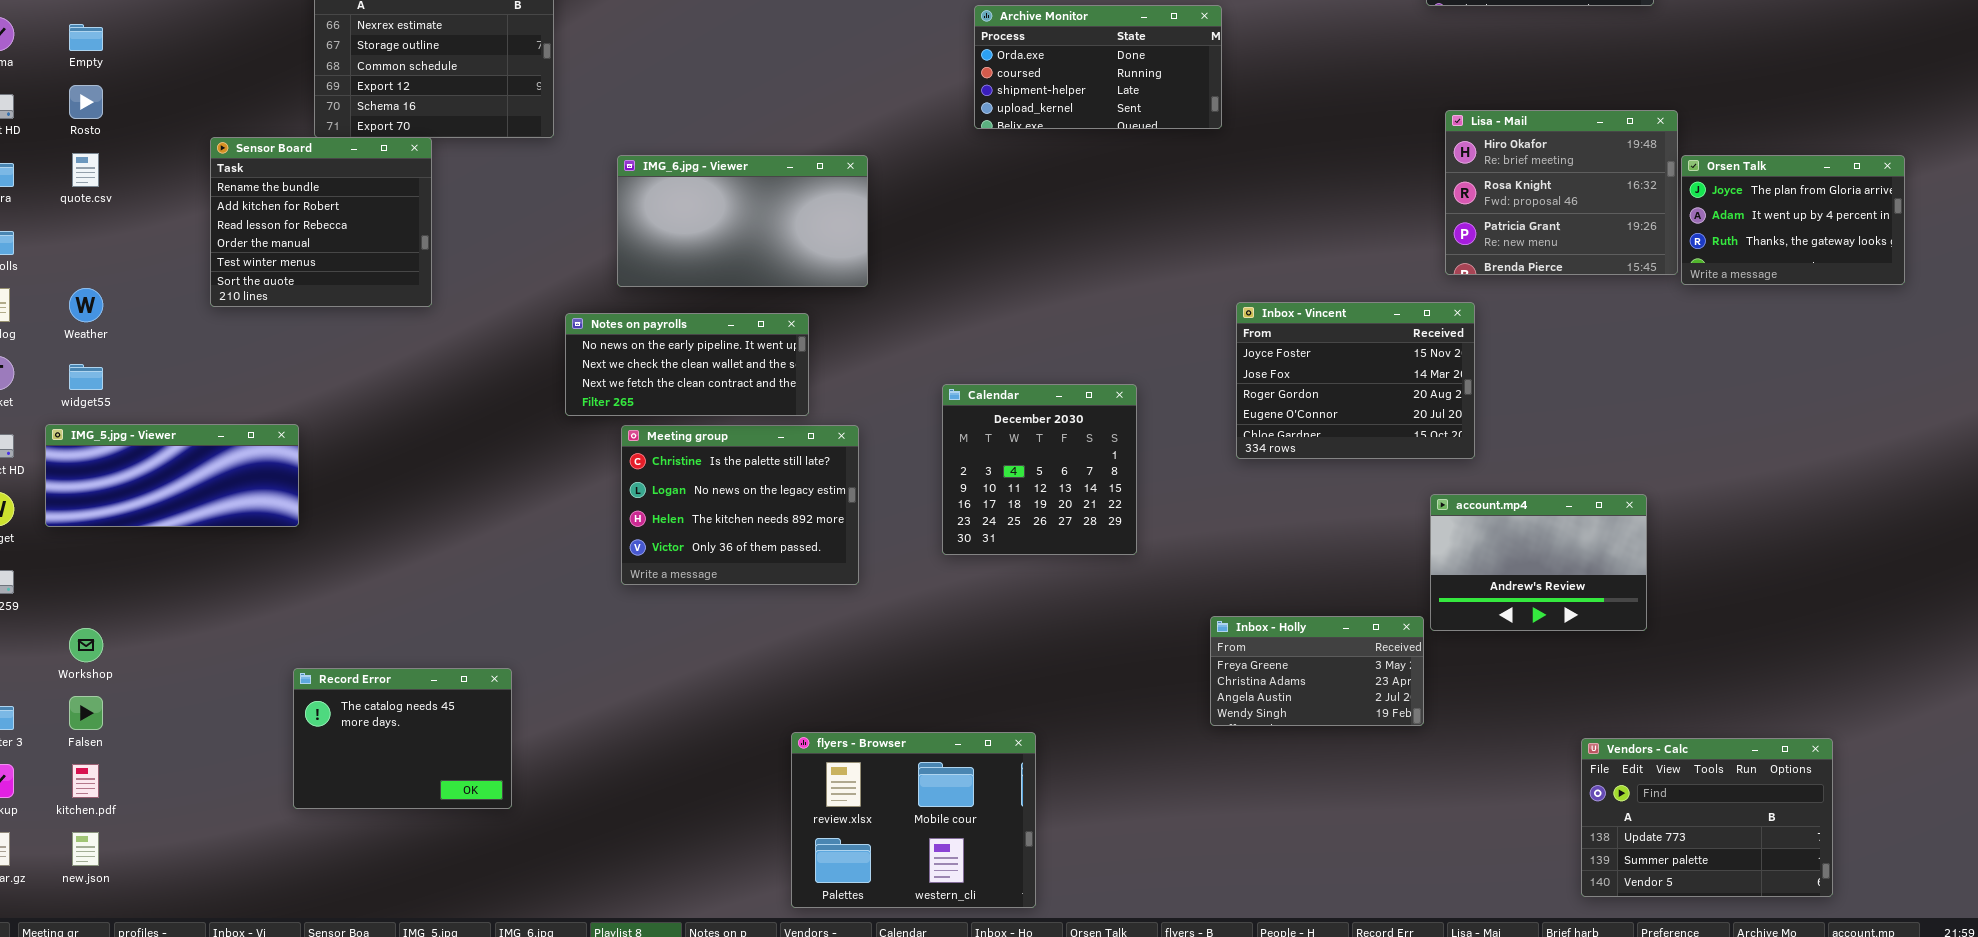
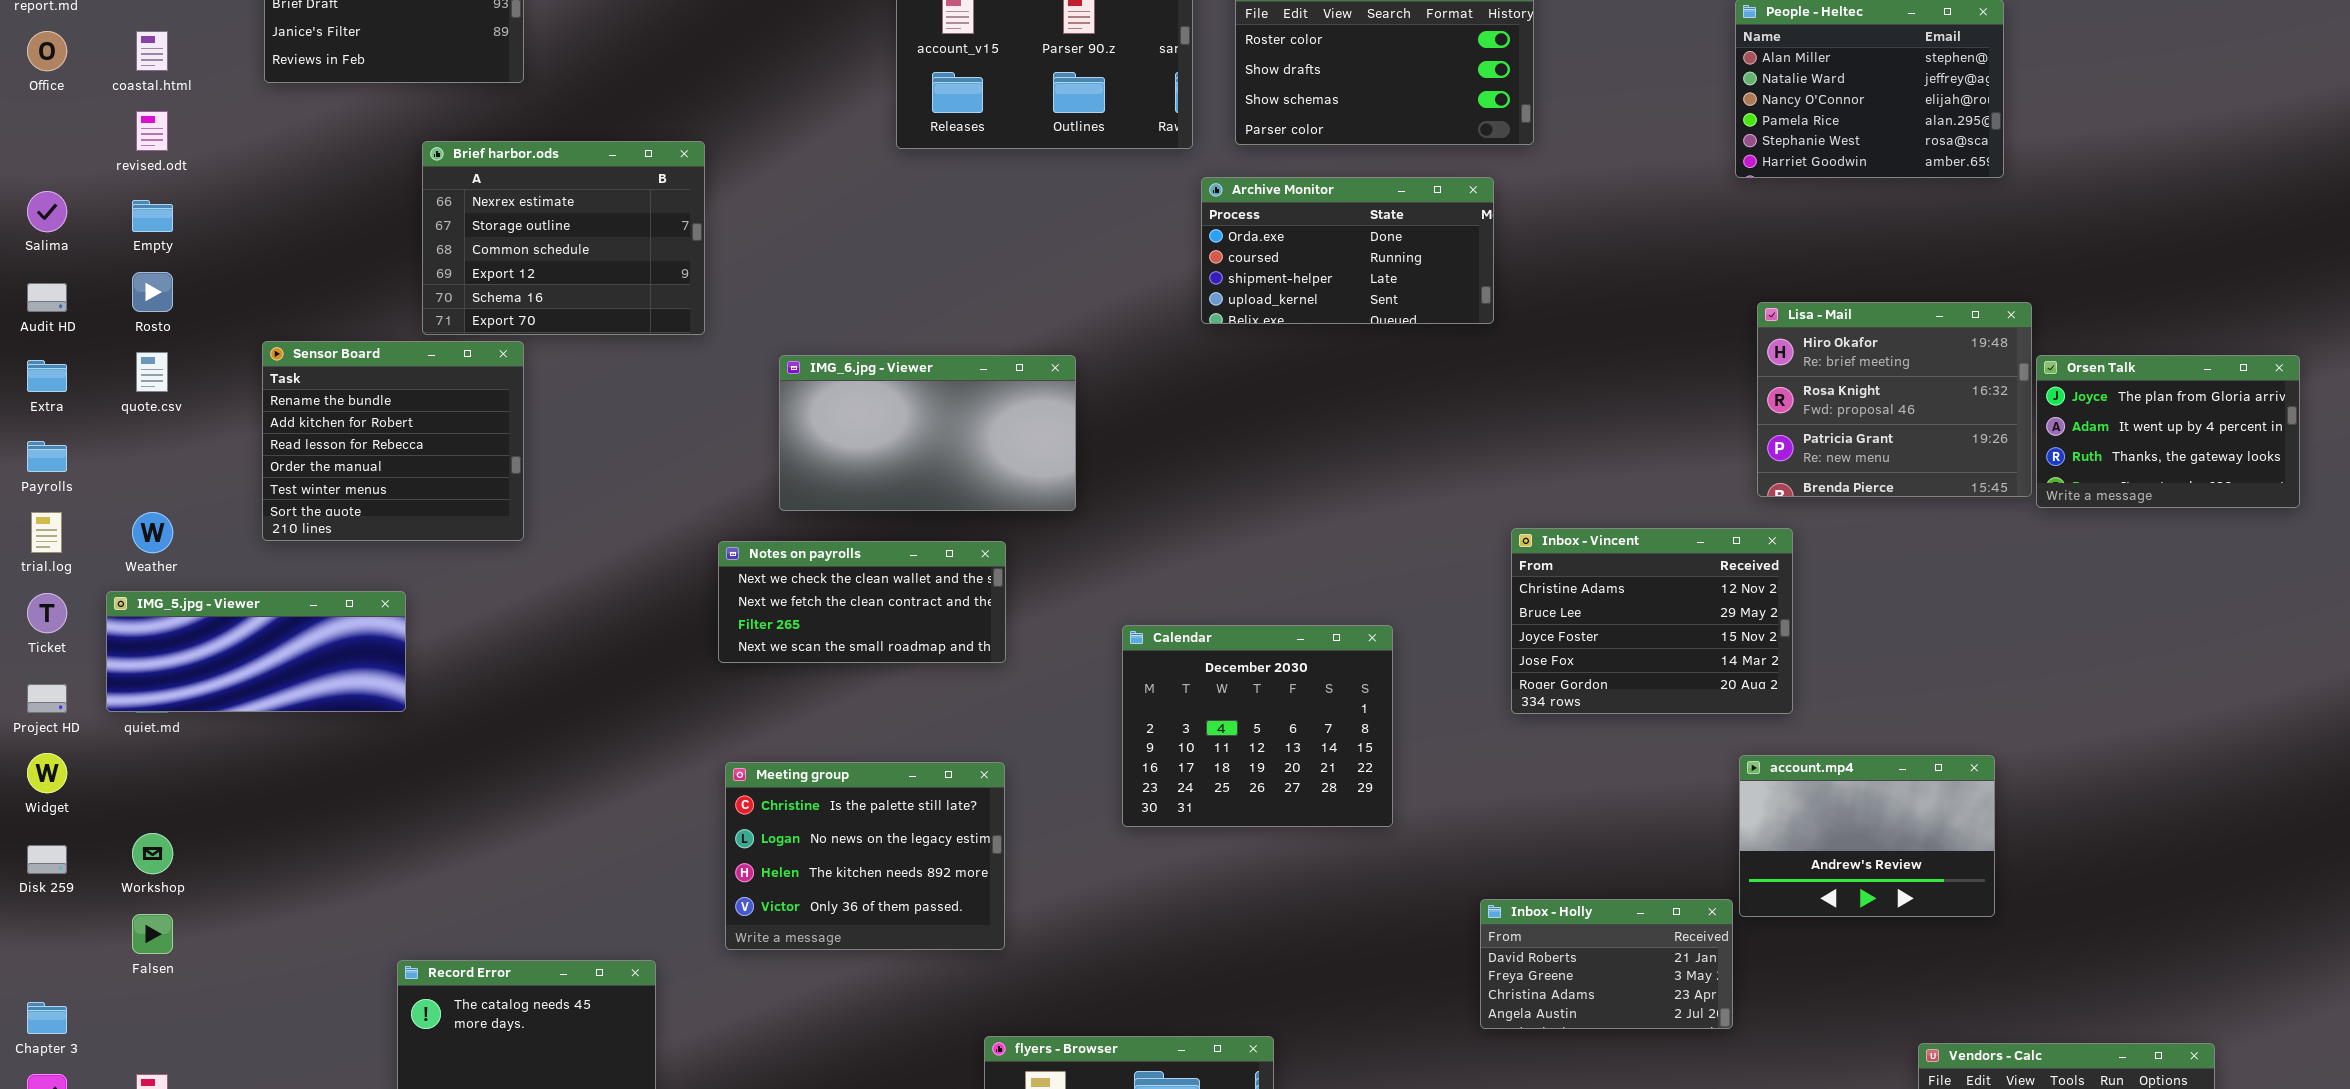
Sensor Board: [210,137,432,307] -> [262,341,524,541], moved
Inbox - Vincent: [1236,302,1475,459] -> [1511,528,1793,714], scrolled up 2 rows
Notes on payrolls: [565,313,809,416] -> [718,541,1006,663], scrolled down 1 row
Calendar: [942,384,1137,555] -> [1122,625,1393,827], resized
IMG_5.jpg - Viewer: [45,424,299,527] -> [106,591,406,712], moved
Meeting group: [621,425,859,585] -> [725,762,1005,950], moved
Inbox - Holly: [1210,616,1424,726] -> [1480,899,1733,1029], scrolled up 1 row
Workshop: [69,628,103,662] -> [132,833,173,874], moved
Falsen: [69,696,103,730] -> [132,914,173,954], moved

